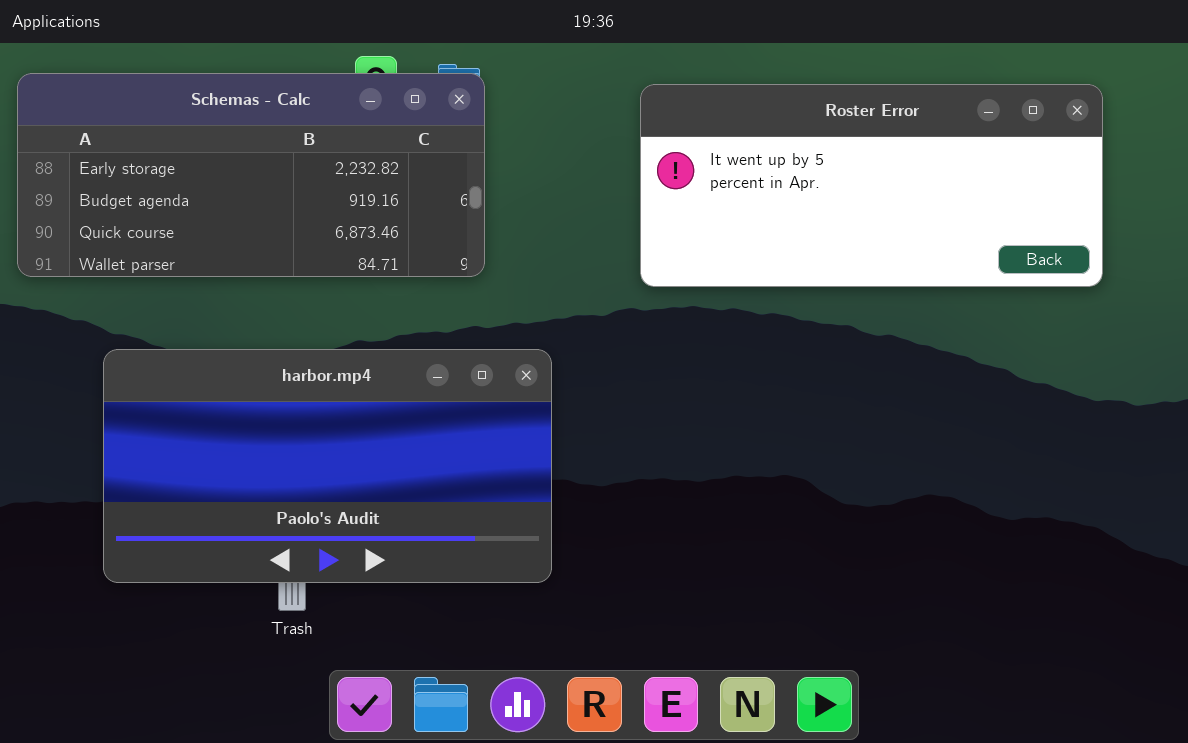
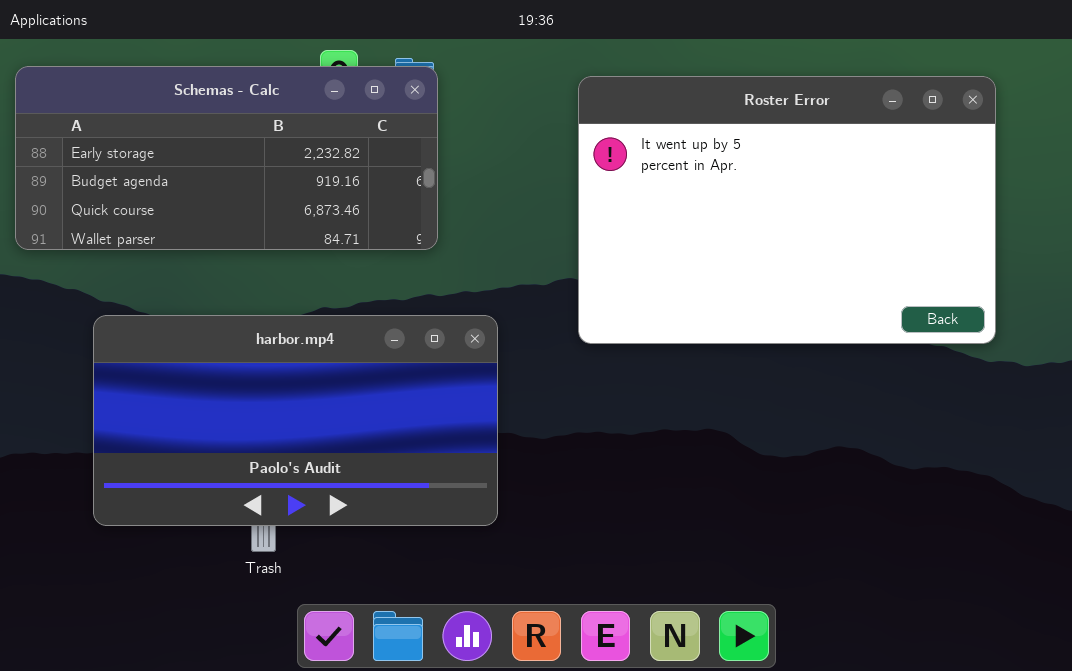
Roster Error: [640,84,1103,287] -> [578,76,996,344], resized

